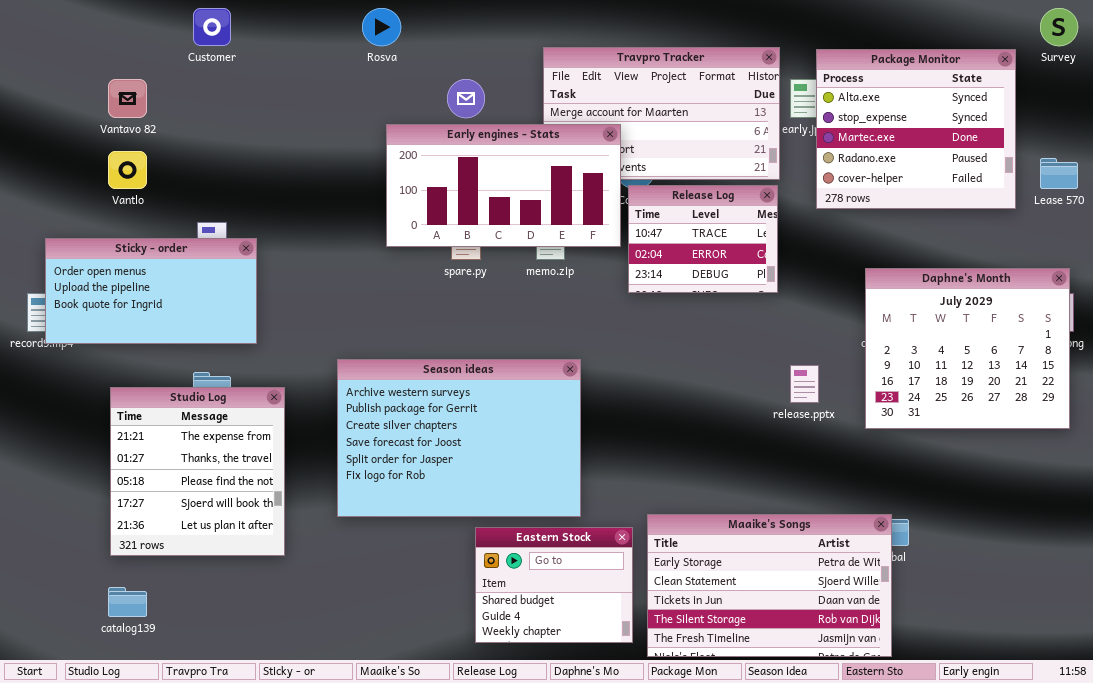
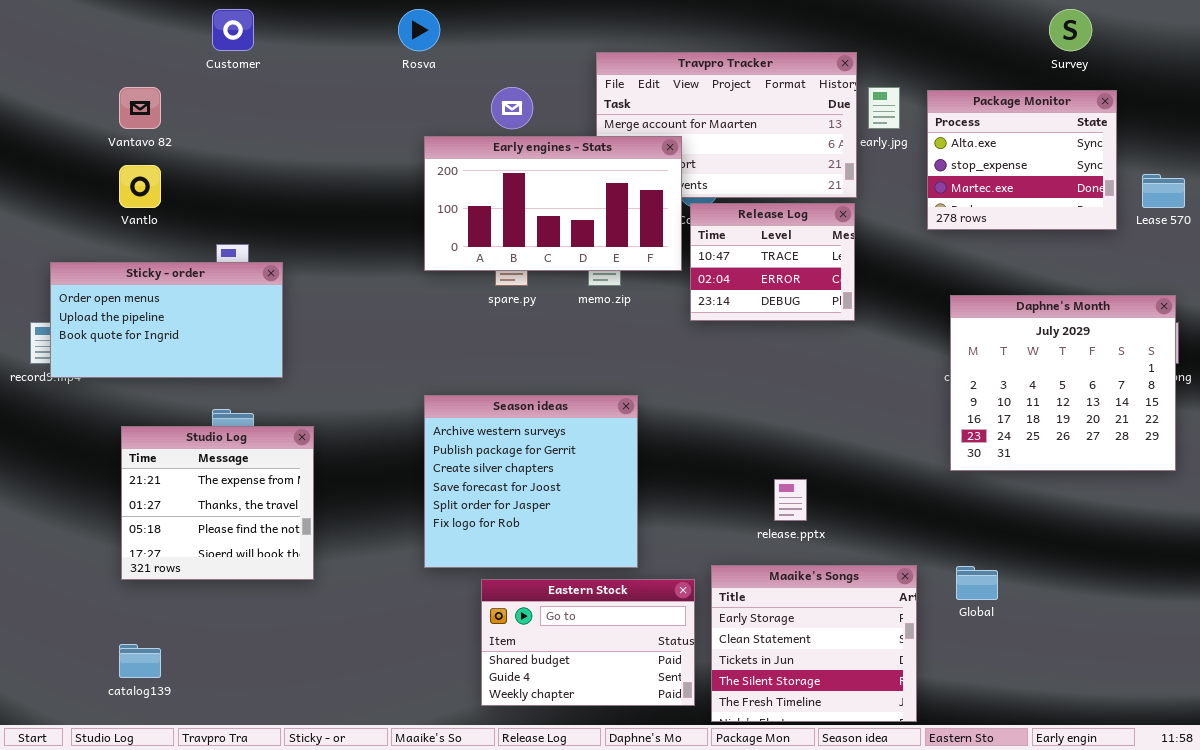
Survey: [1040,8,1078,46] -> [1049,9,1092,51], moved
Package Monitor: [816,49,1016,209] -> [927,90,1117,230], resized
Season ideas: [337,359,581,517] -> [424,395,638,568], resized
release.pptx: [790,365,819,403] -> [774,479,807,521], moved
Studio Log: [110,387,285,556] -> [121,426,314,580], resized
Maaike's Songs: [647,514,892,657] -> [711,565,917,722], resized
Eastern Stock: [475,527,633,643] -> [481,579,695,706], resized

